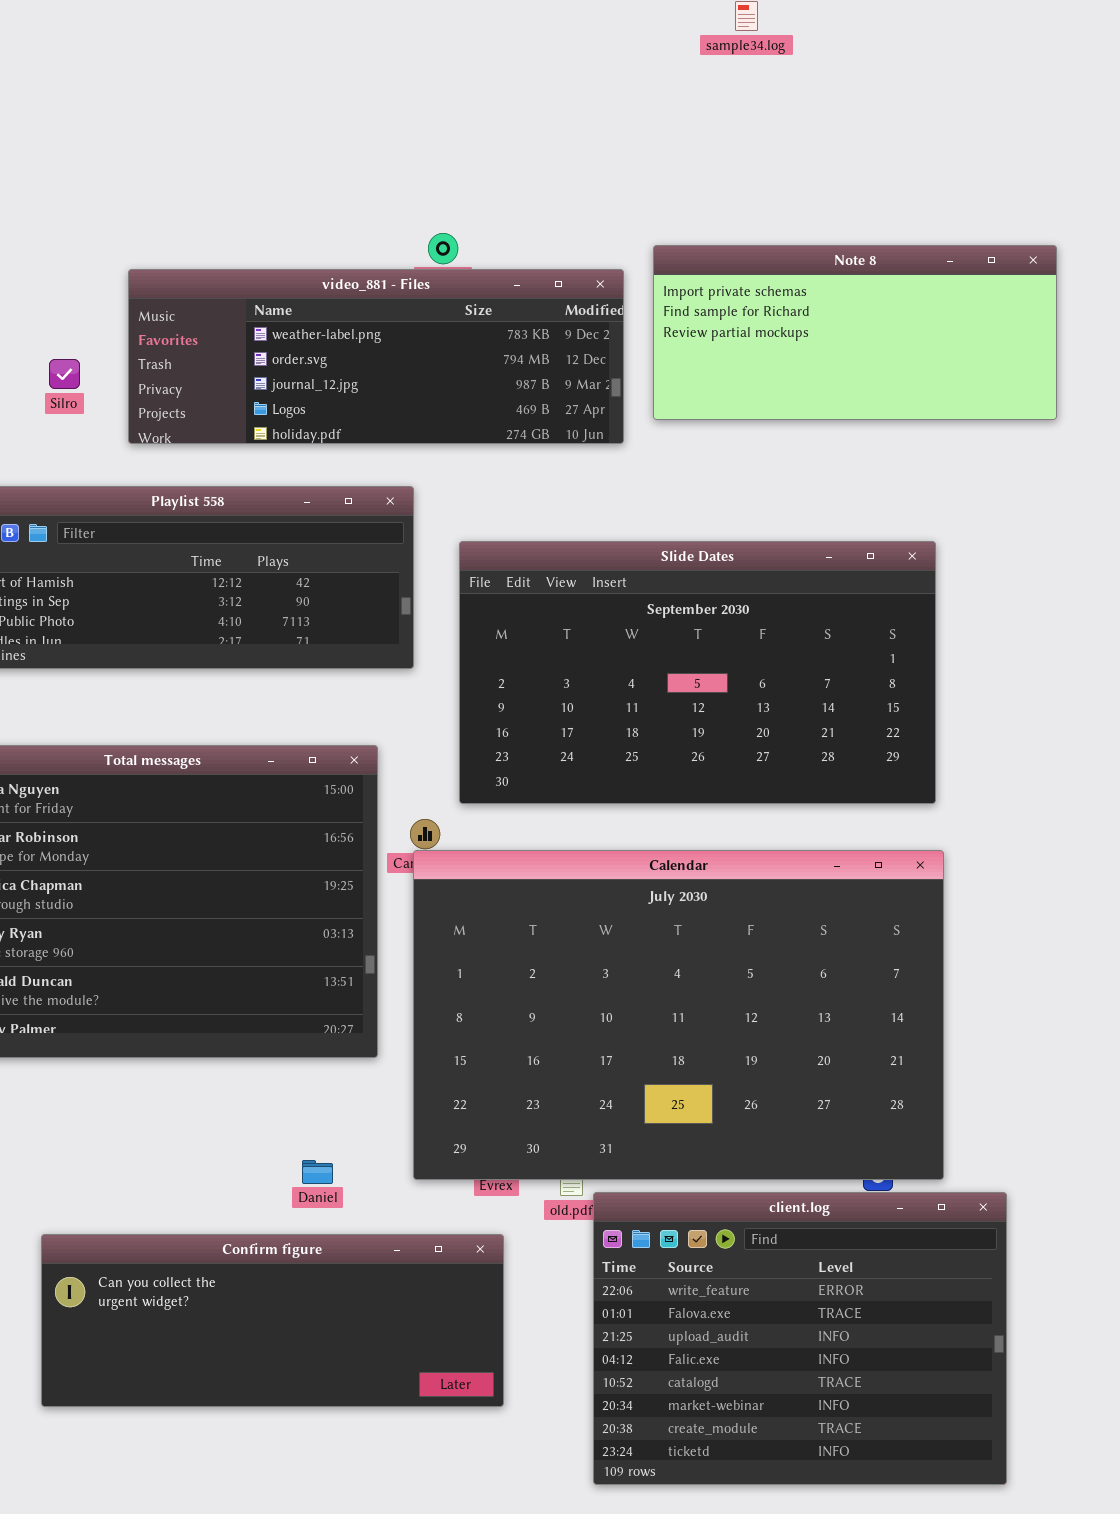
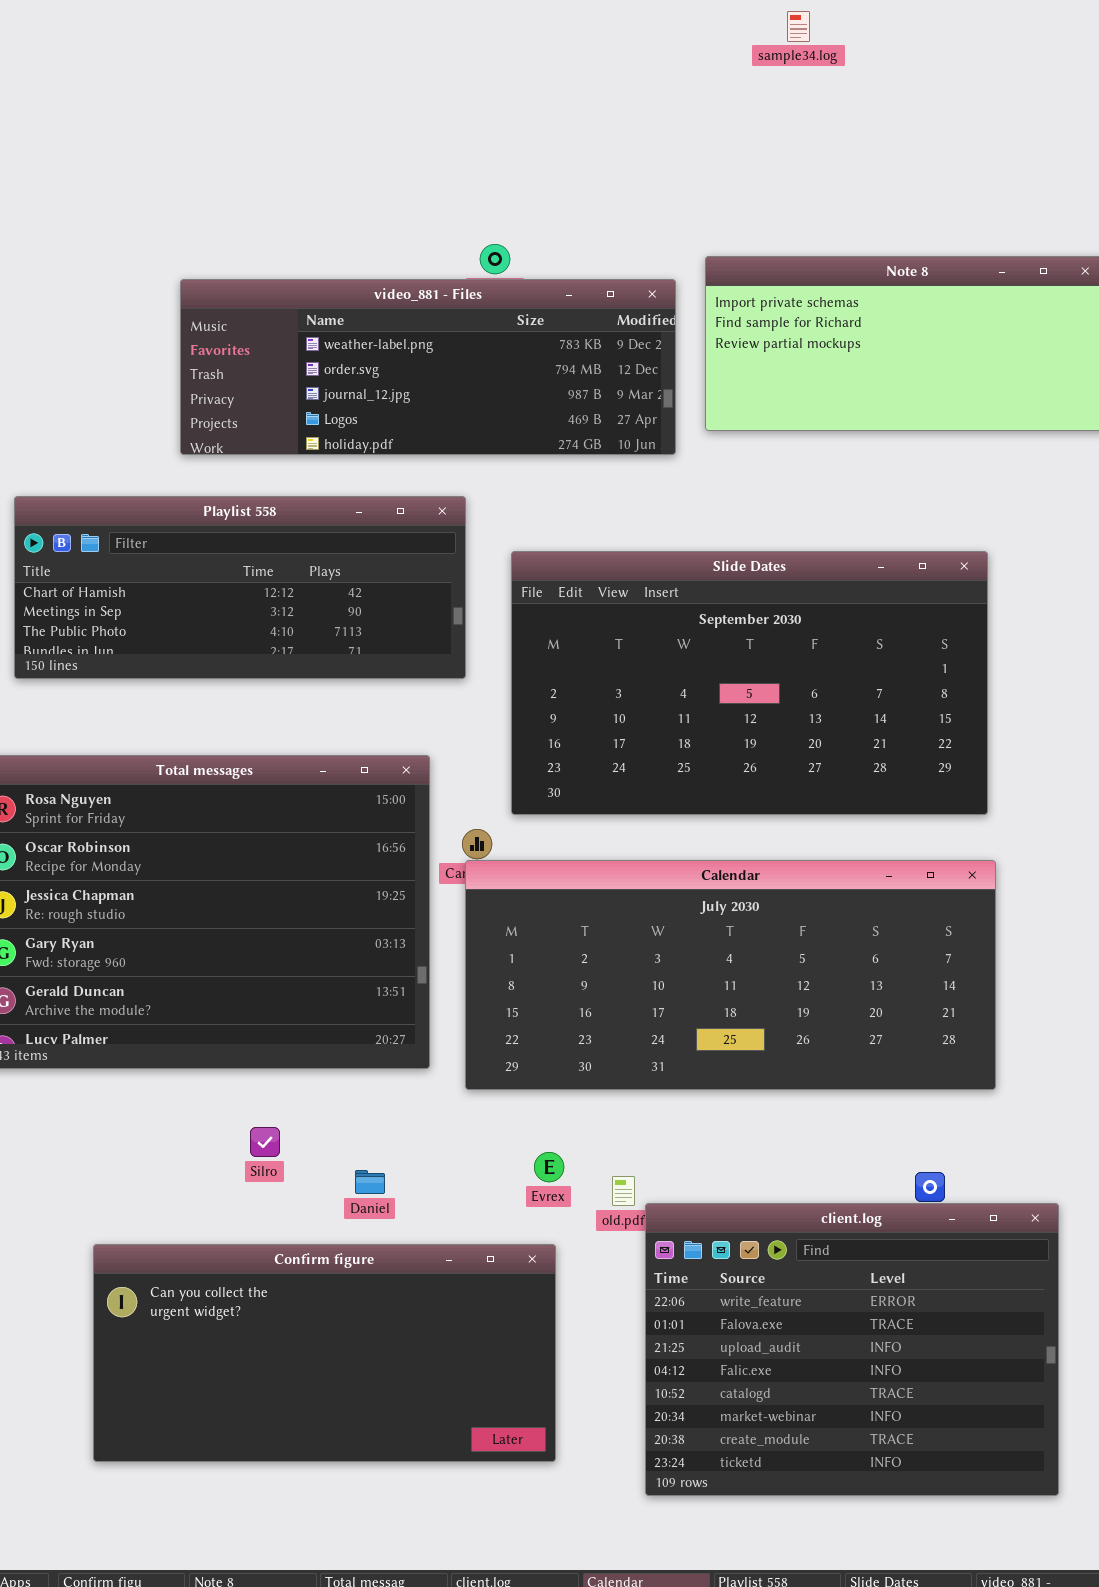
Silro: [49,359,80,389] -> [250,1127,280,1157], moved
Calendar: [413,850,944,1180] -> [465,860,996,1090], resized
Confirm figure: [41,1234,504,1407] -> [93,1244,556,1462], resized

